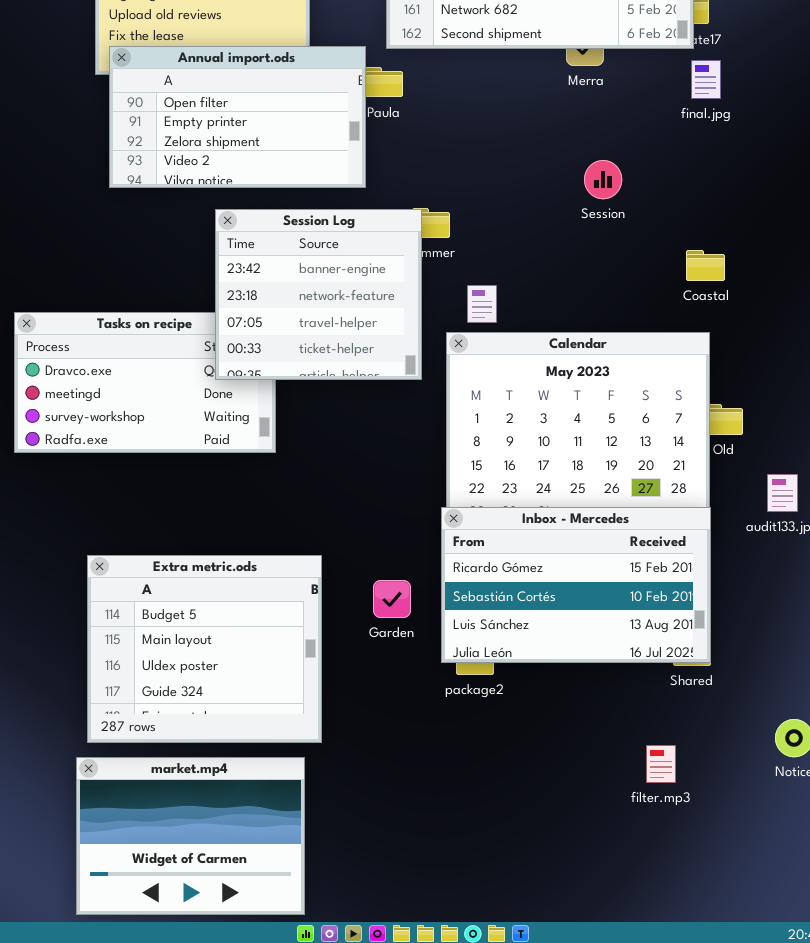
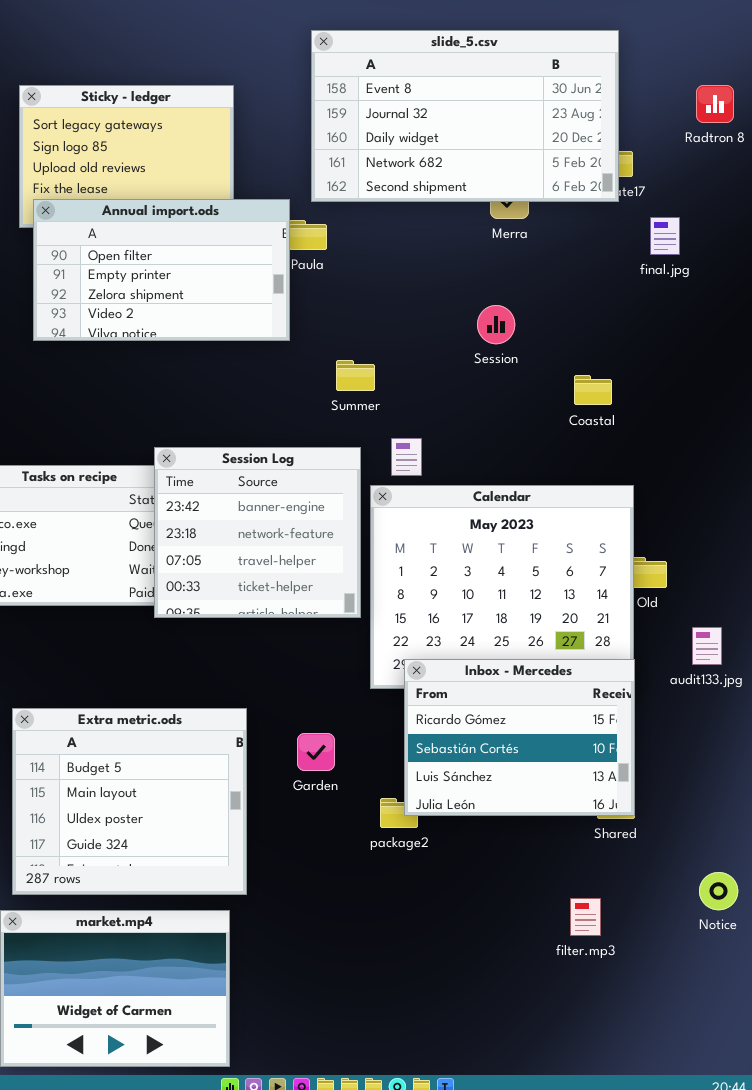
final.jpg: [691,60,721,99] -> [650,217,680,255], moved
Session: [584,160,622,199] -> [477,305,515,344], moved
Session Log: [215,209,422,380] -> [154,447,361,618], moved
Coastal: [686,250,725,281] -> [574,375,612,405], moved
Inbox - Mercedes: [441,507,711,663] -> [404,659,635,816], resized

